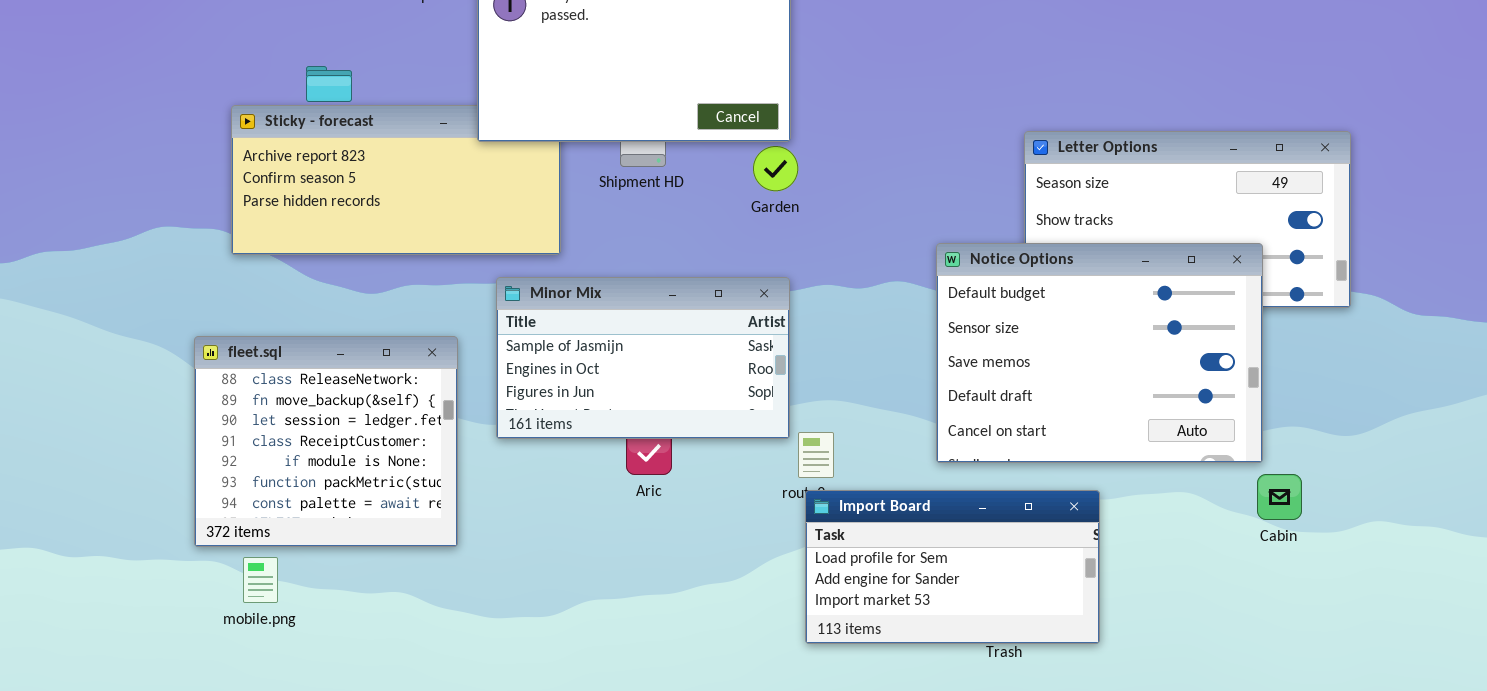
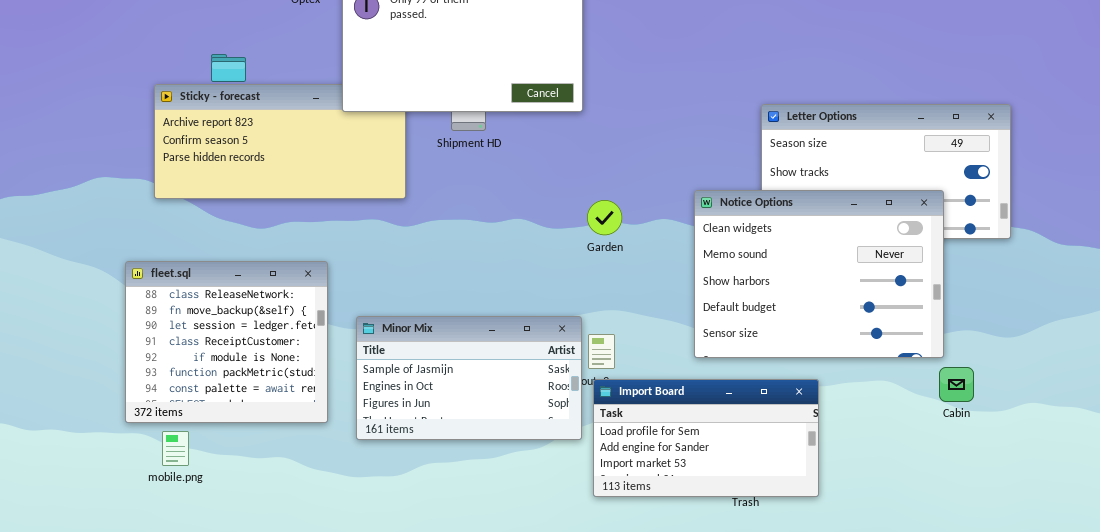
Garden: [753,146,798,191] -> [587,200,622,235], moved
Notice Options: [936,243,1263,463] -> [694,190,944,358], scrolled up 3 rows
Minor Mix: [496,277,790,439] -> [356,316,582,440], moved

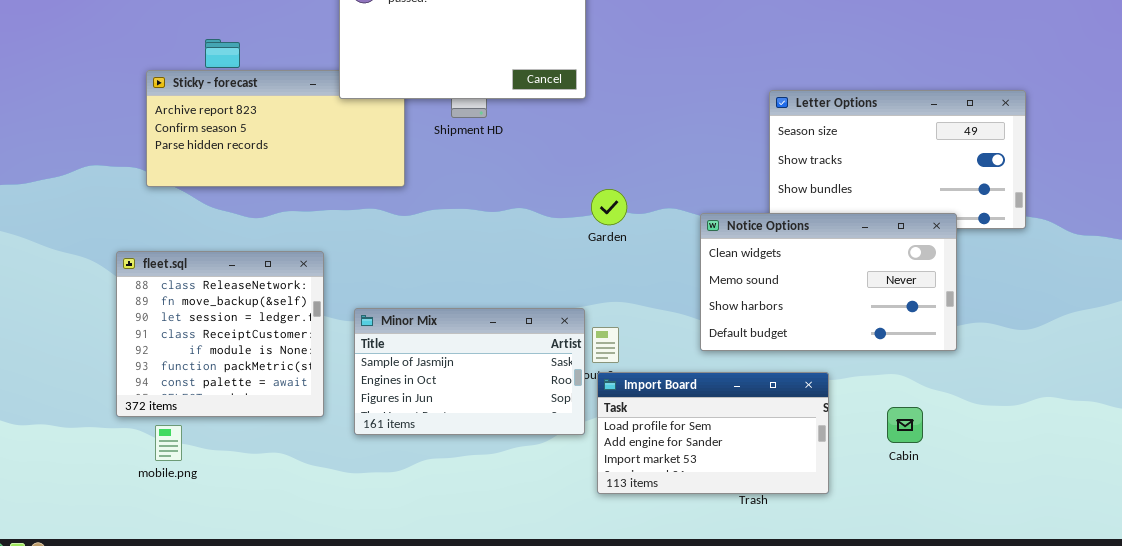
Notice Options: [694,190,944,358] -> [700,213,957,351], resized
Cabin: [939,367,974,402] -> [887,407,923,443], moved

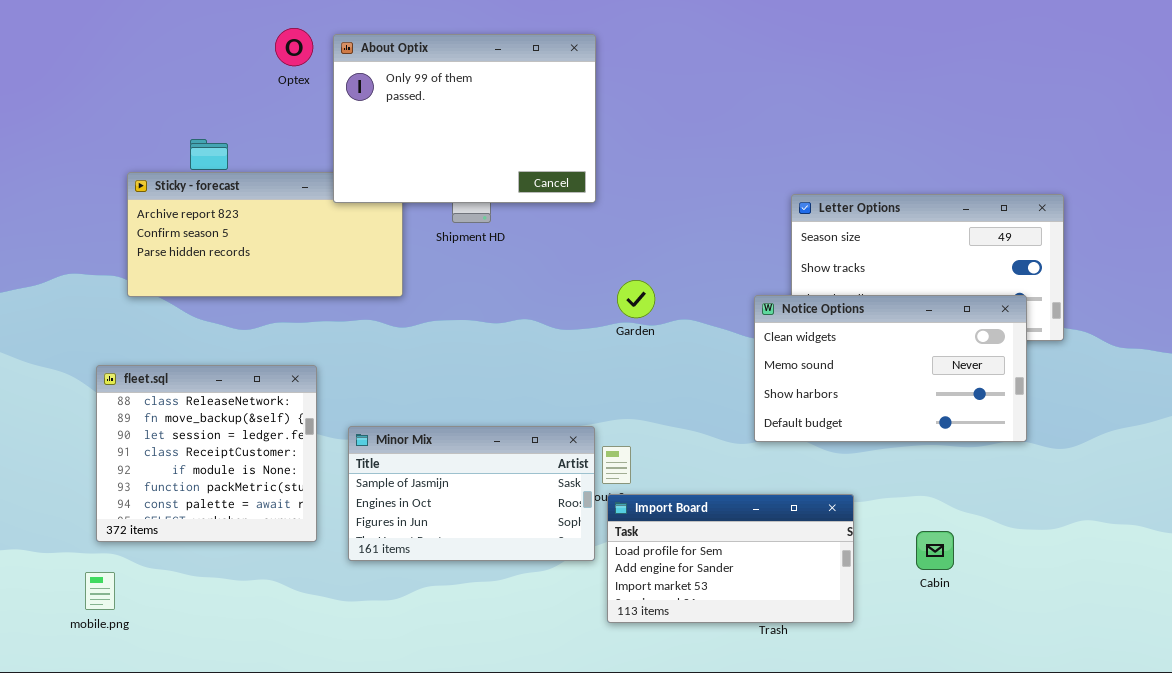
Garden: [591,189,627,225] -> [617,280,655,318], moved
Notice Options: [700,213,957,351] -> [754,295,1027,442], moved
mobile.png: [155,425,182,461] -> [85,572,115,610], moved

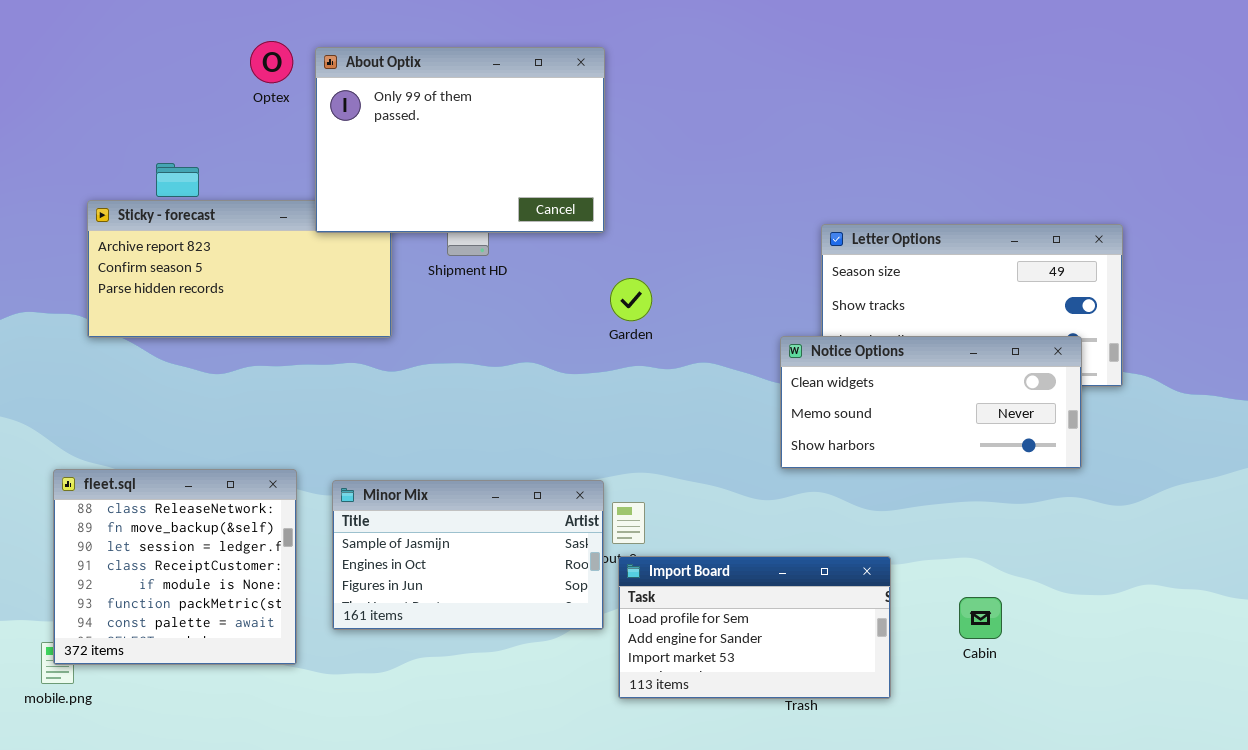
Garden: [617,280,655,318] -> [610,278,652,321], moved
Notice Options: [754,295,1027,442] -> [780,336,1082,469], resized
fleet.sql: [96,365,317,542] -> [53,469,297,665], moved

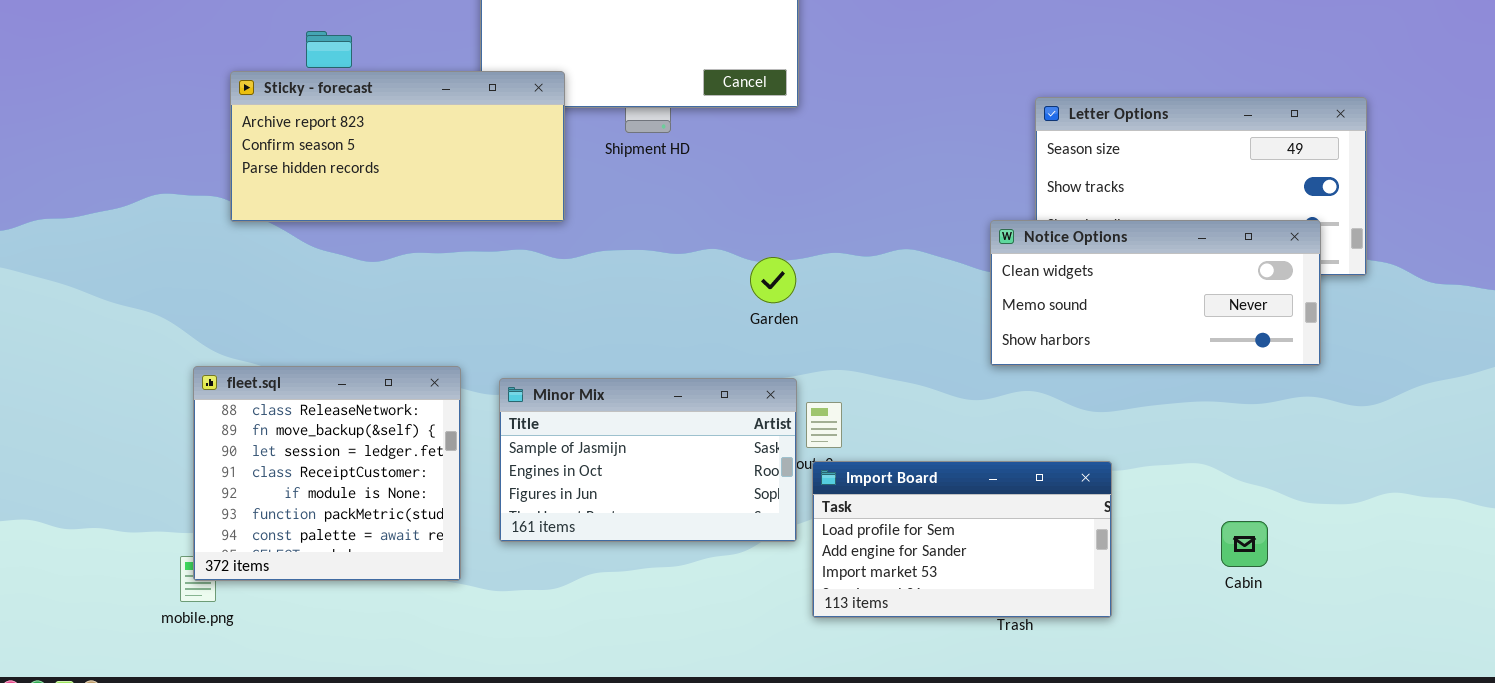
Sticky - forecast: [87,200,392,338] -> [230,71,565,222], raised
Garden: [610,278,652,321] -> [750,257,796,303], moved
Cabin: [959,597,1002,639] -> [1221,521,1268,567], moved

